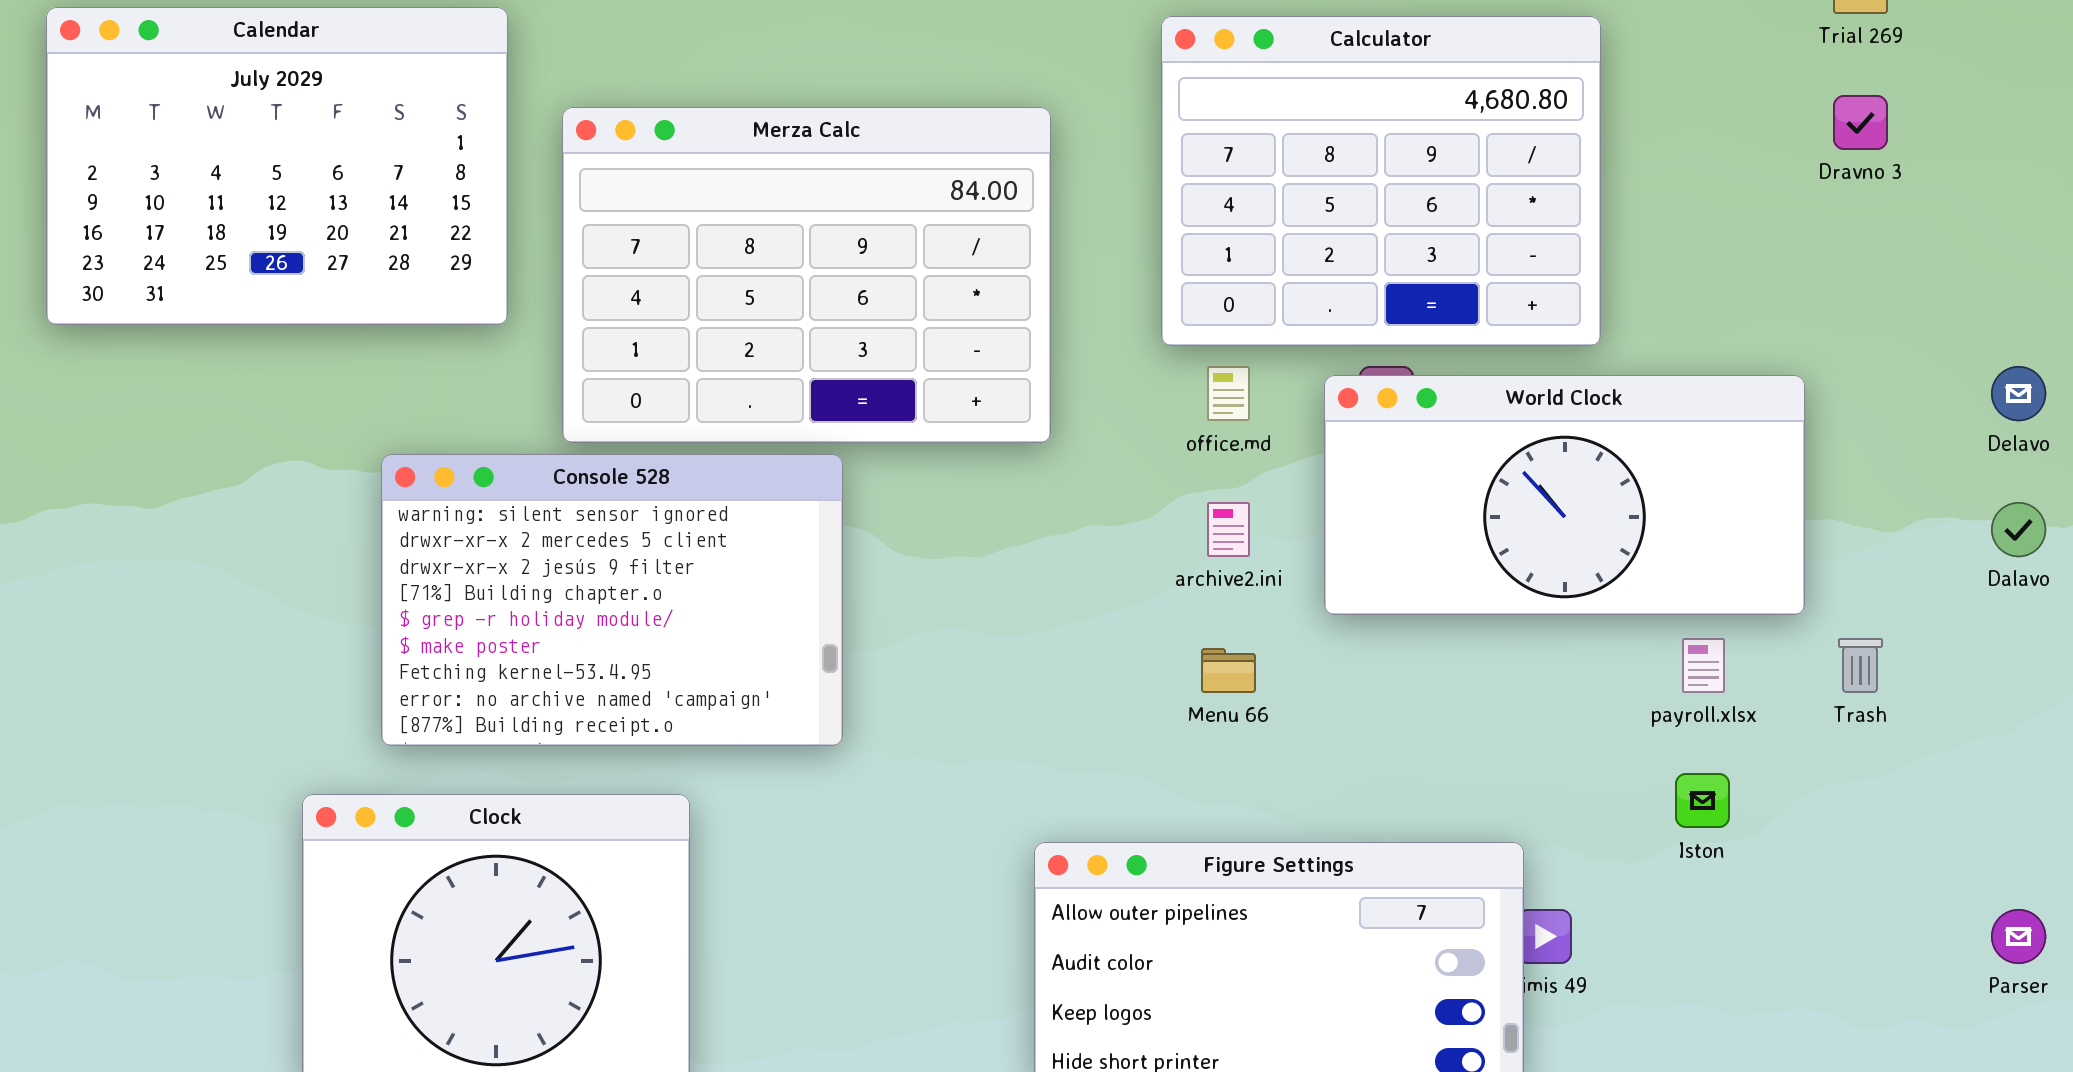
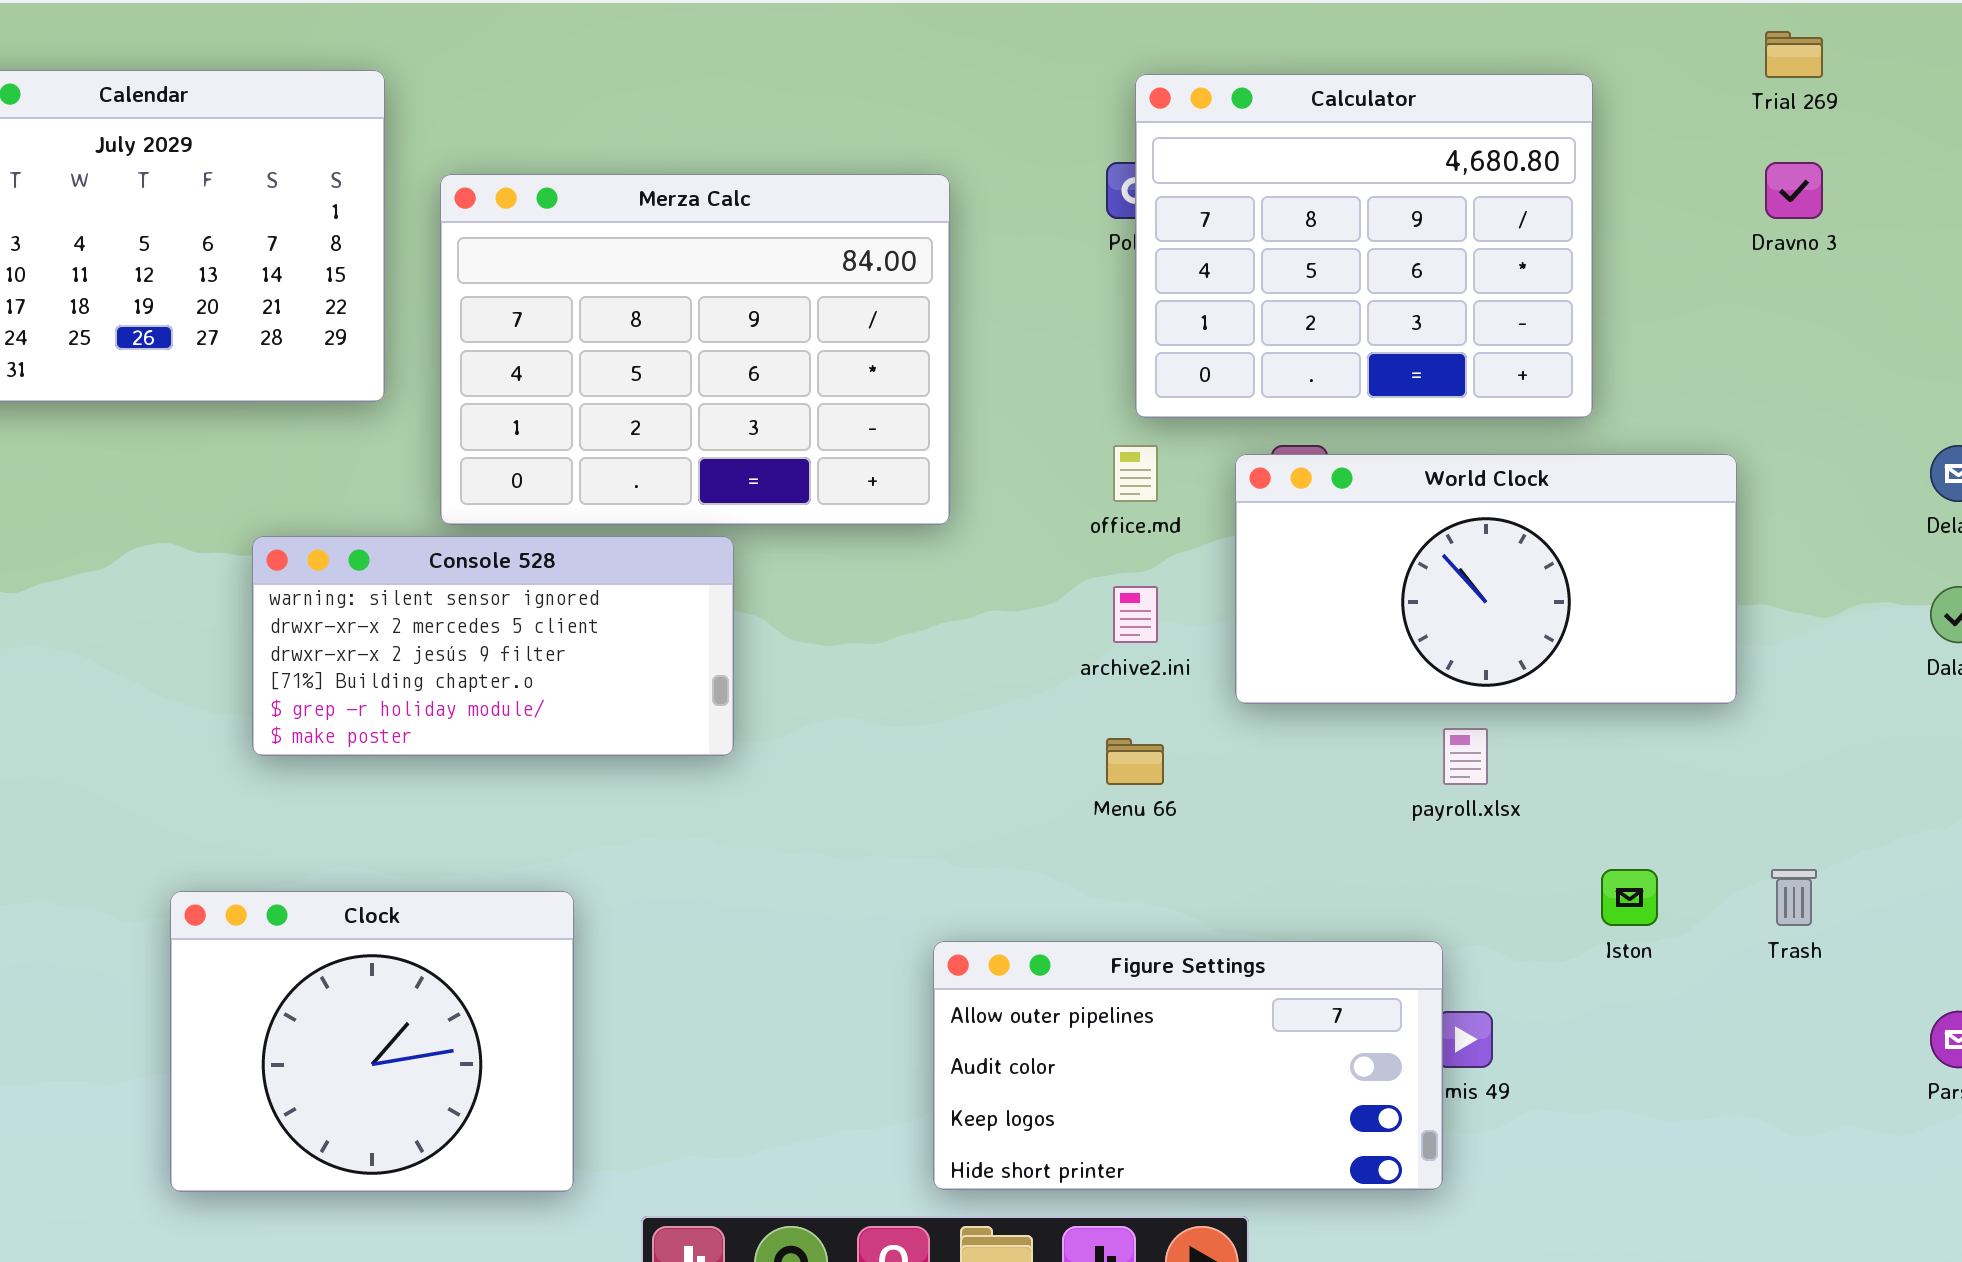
Calculator: [1161,16,1601,346] -> [1135,74,1593,418], moved
Console 528: [381,454,843,746] -> [252,536,734,756], resized
payroll.xlsx: [1682,638,1725,693] -> [1443,728,1488,785], moved
Trash: [1838,638,1883,693] -> [1771,869,1817,926], moved

